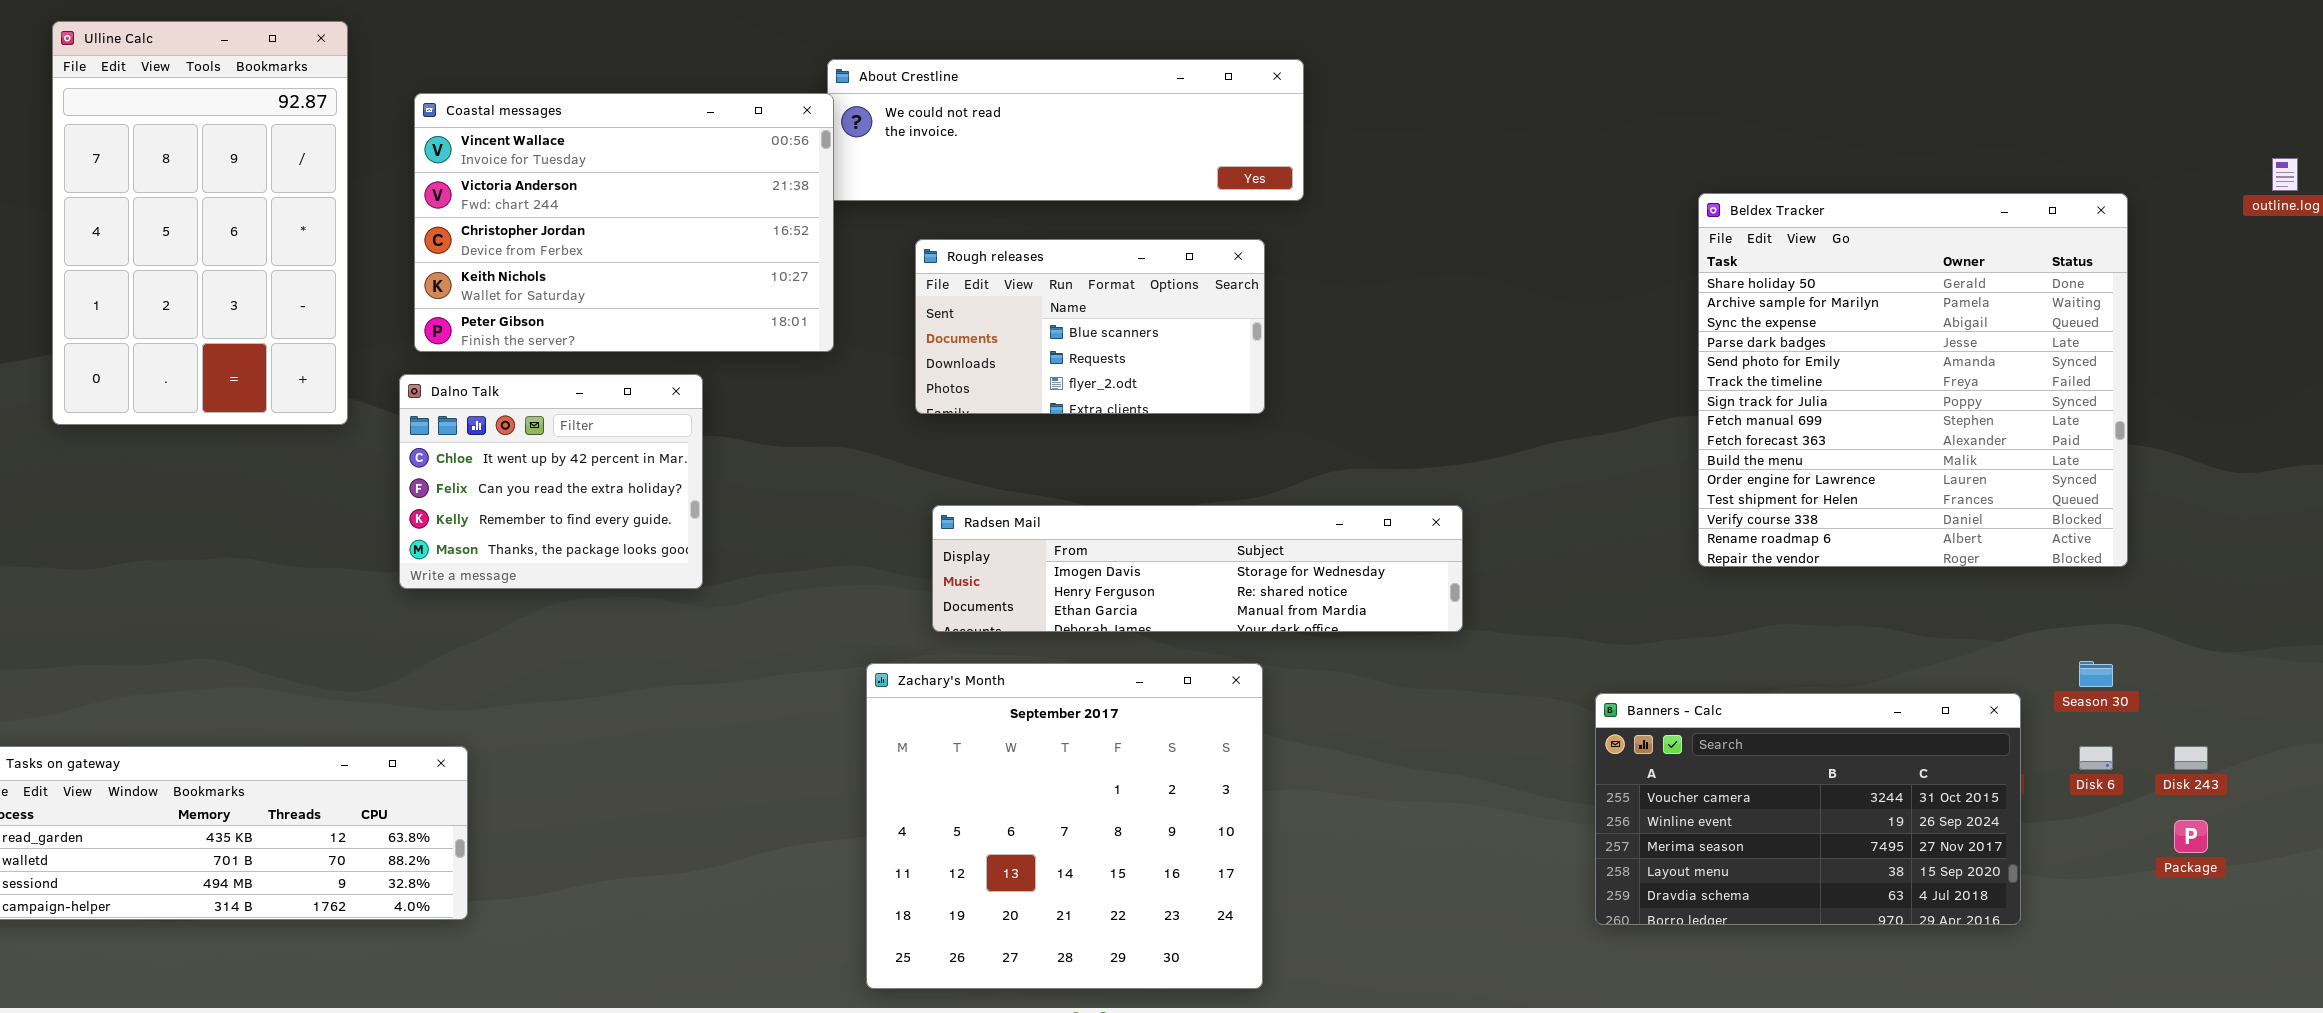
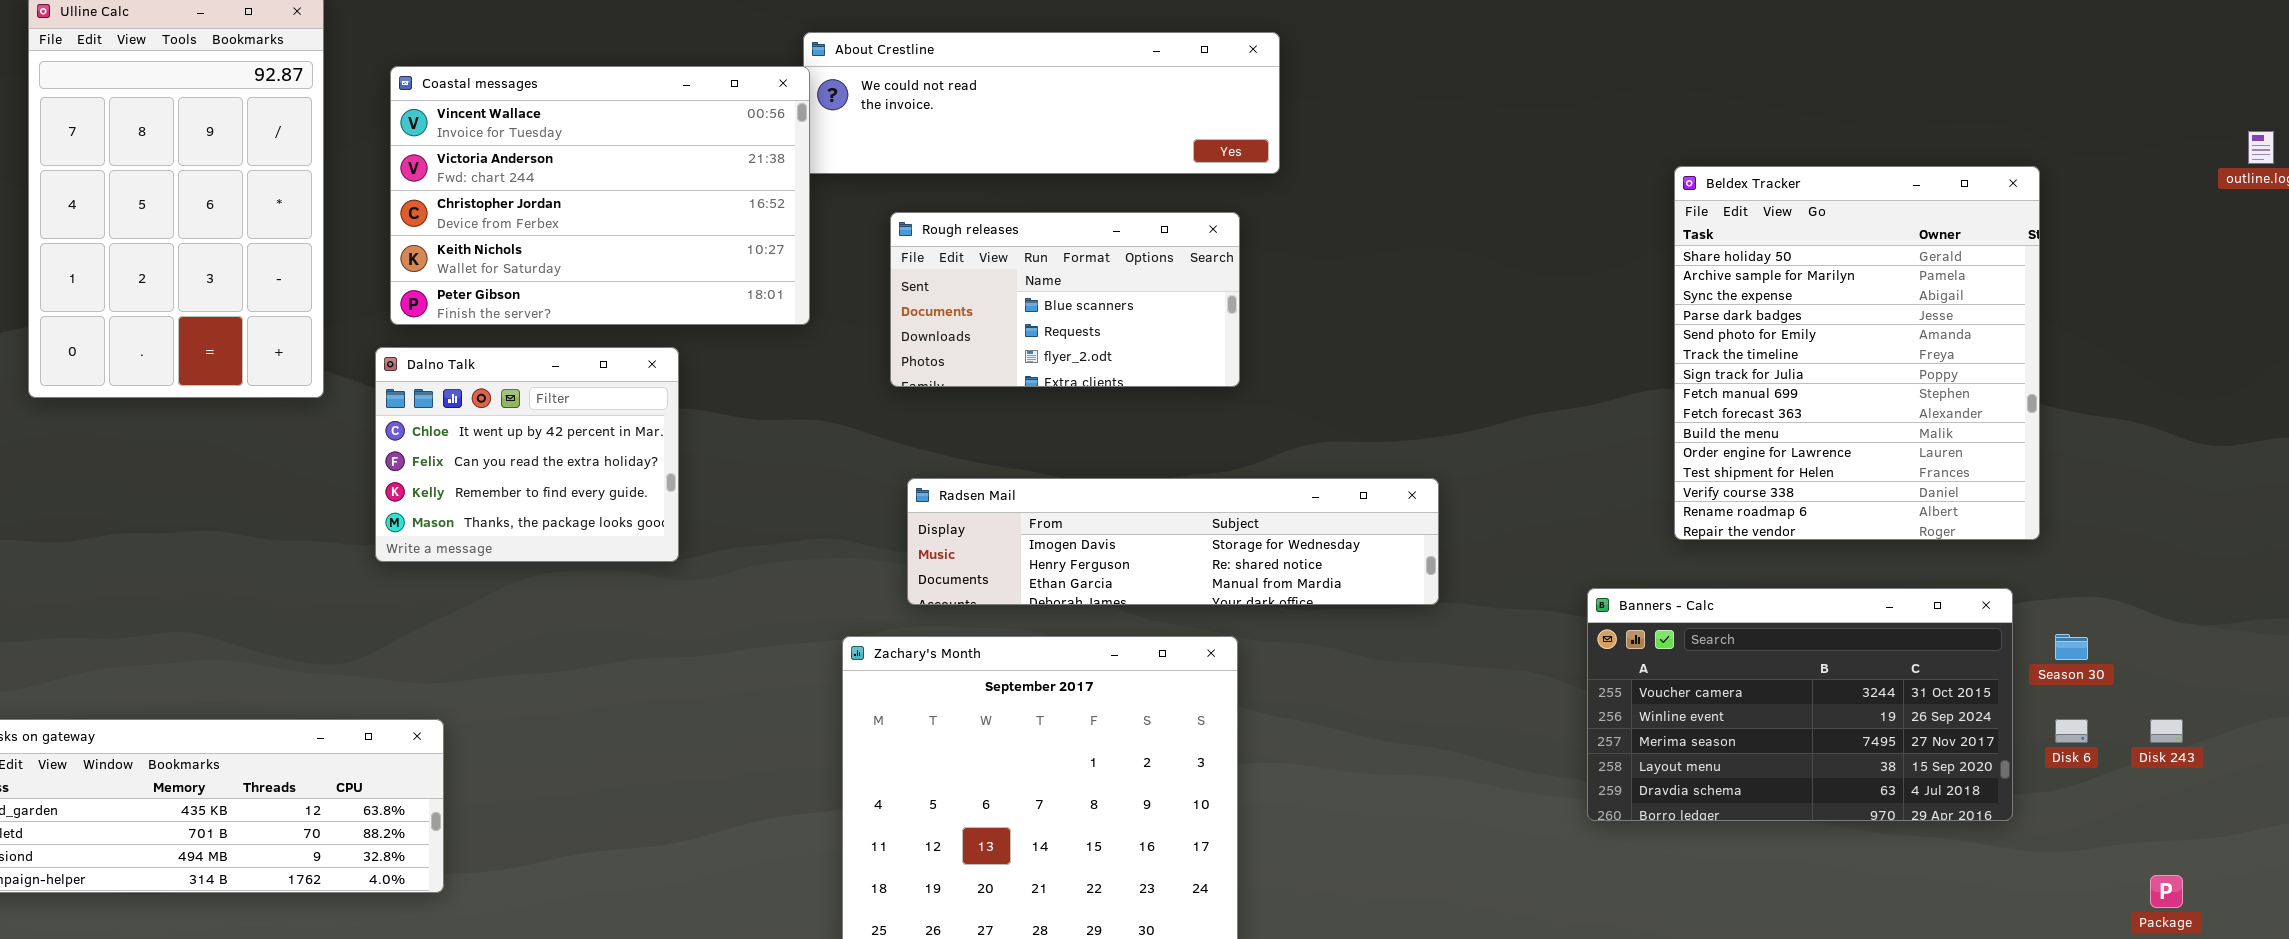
Beldex Tracker: [1698,193,2128,567] -> [1674,166,2040,540], resized
Banners - Calc: [1595,693,2021,925] -> [1587,588,2013,821], moved
Package: [2174,820,2208,853] -> [2150,875,2183,908], moved

